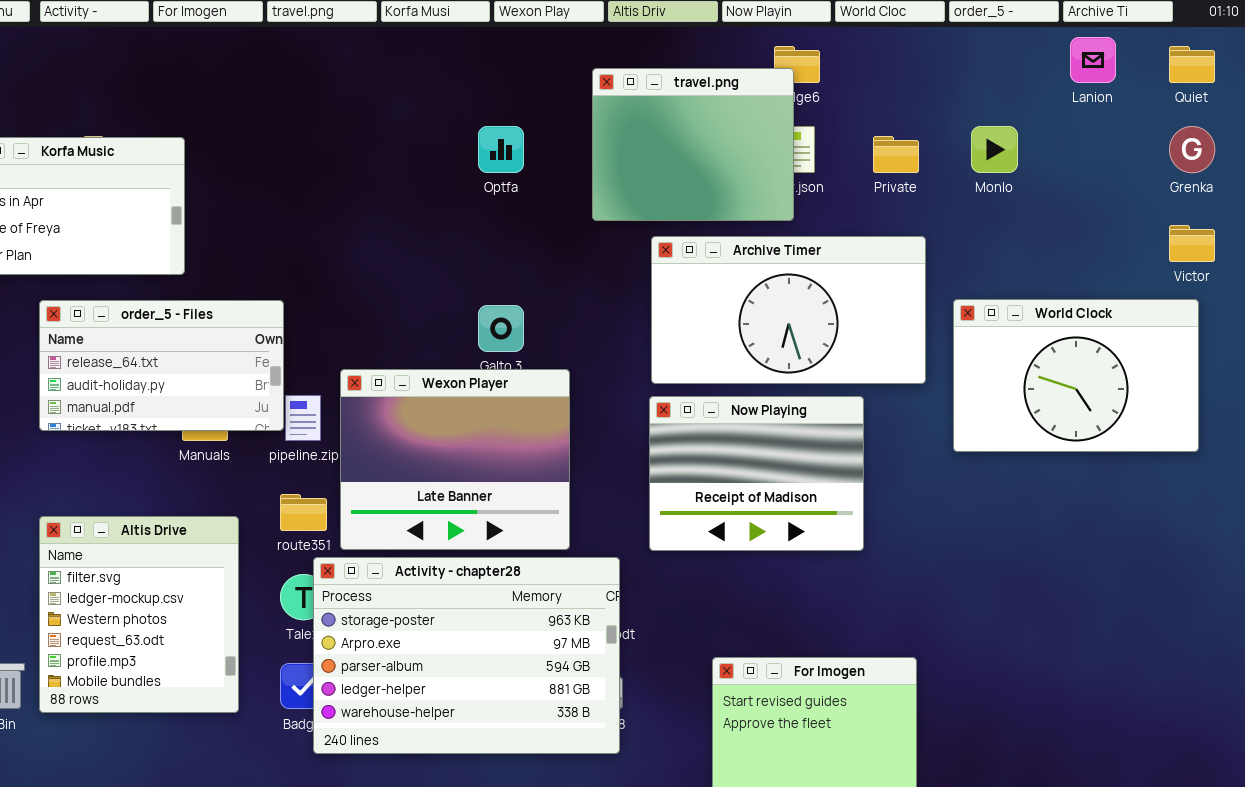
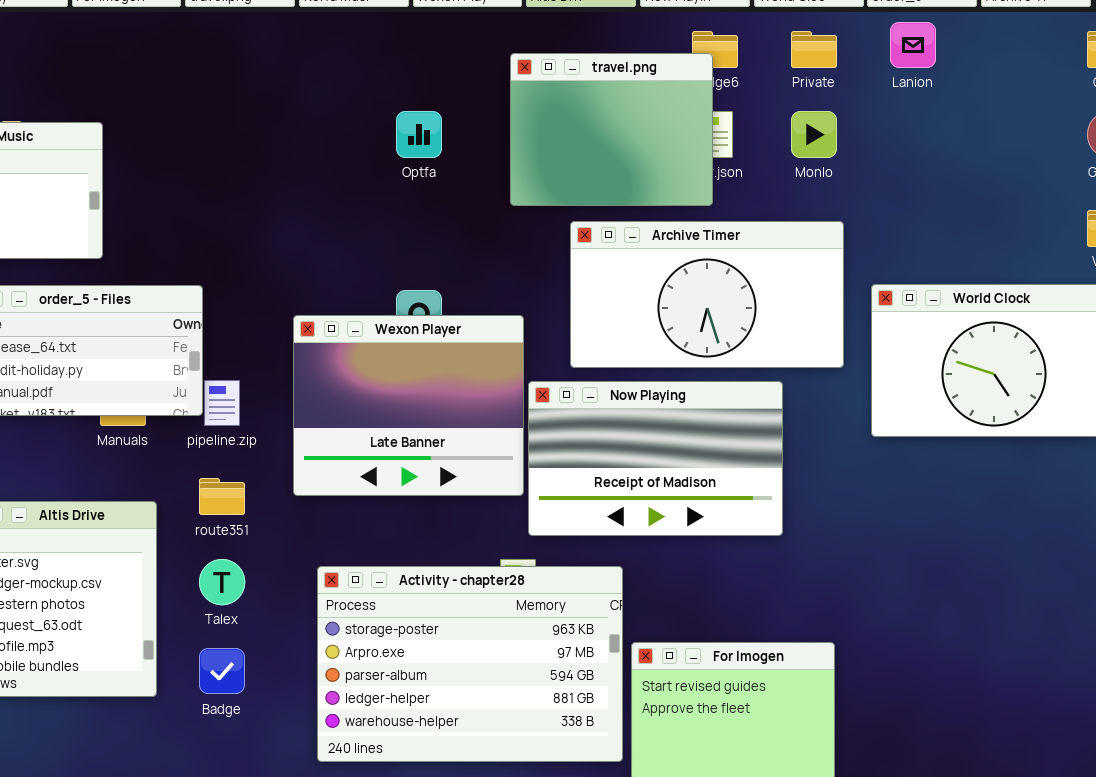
Lanion: [1070,37,1116,83] -> [890,22,936,68], moved
Monlo: [971,126,1018,173] -> [791,111,837,158], moved
Private: [873,136,919,173] -> [791,31,837,68], moved
Wexon Player: [340,369,570,550] -> [293,315,524,496], moved
Now Playing: [649,396,864,551] -> [528,381,783,536], resized
Activity - chapter28: [313,557,620,754] -> [317,566,623,762], moved

